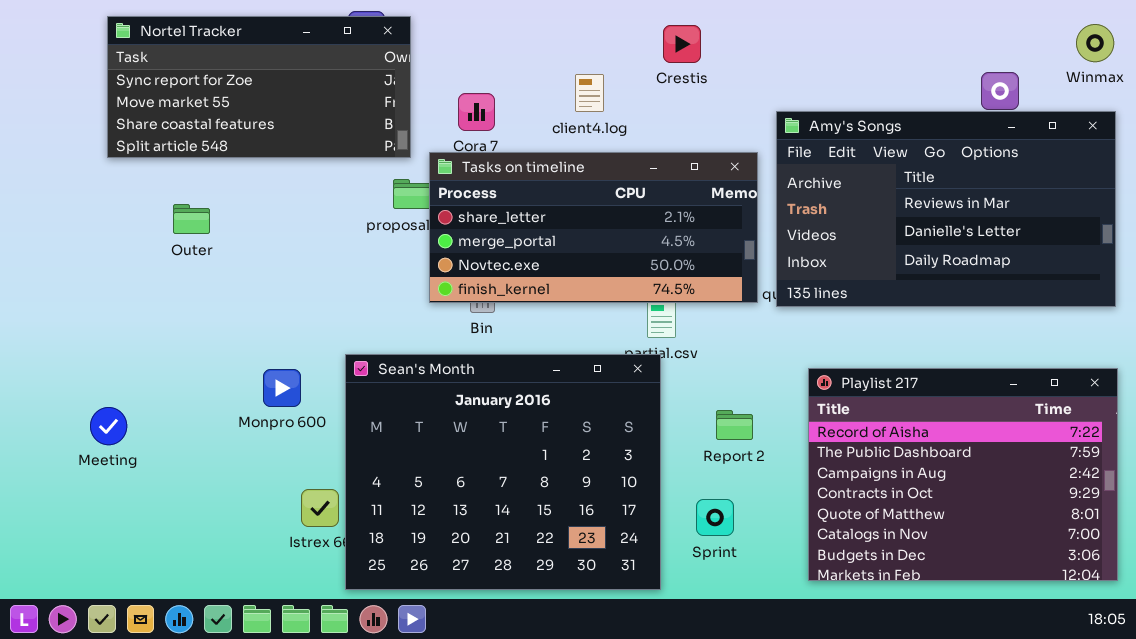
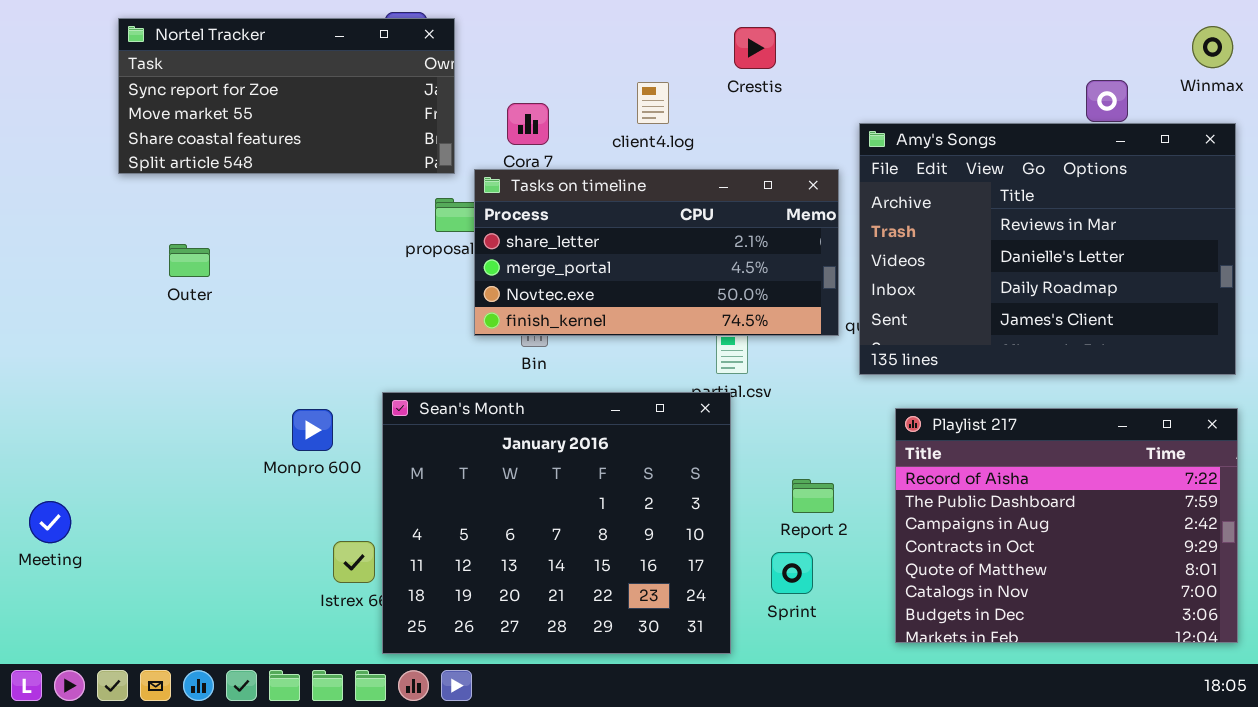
Amy's Songs: [776,111,1116,307] -> [859,123,1236,375], resized
Outer: [173,204,210,234] -> [169,244,210,277], moved
Meeting: [90,407,127,445] -> [29,501,71,543], moved
Report 2: [716,410,753,440] -> [792,479,834,513], moved

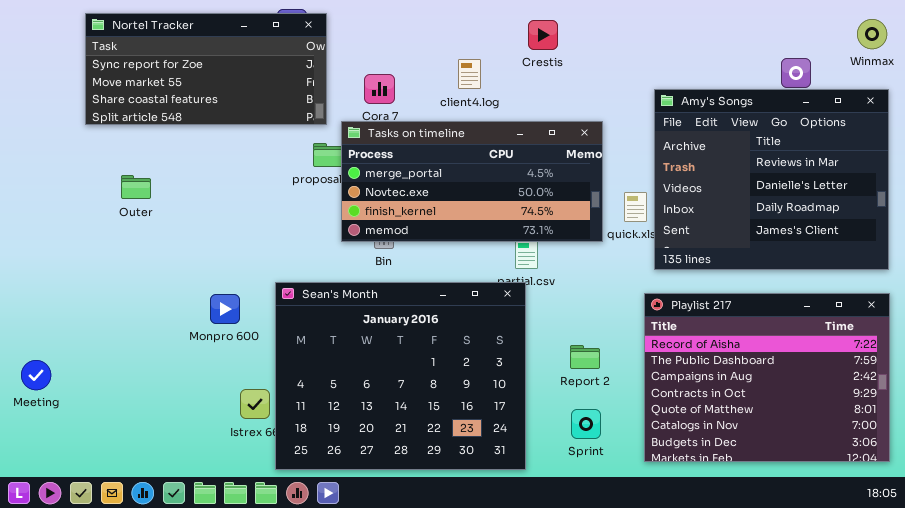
Amy's Songs: [859,123,1236,375] -> [654,89,889,270], resized
Tasks on timeline: [474,169,839,336] -> [341,121,603,242], scrolled down 1 row
Sprint: [771,552,813,594] -> [571,409,601,439], moved

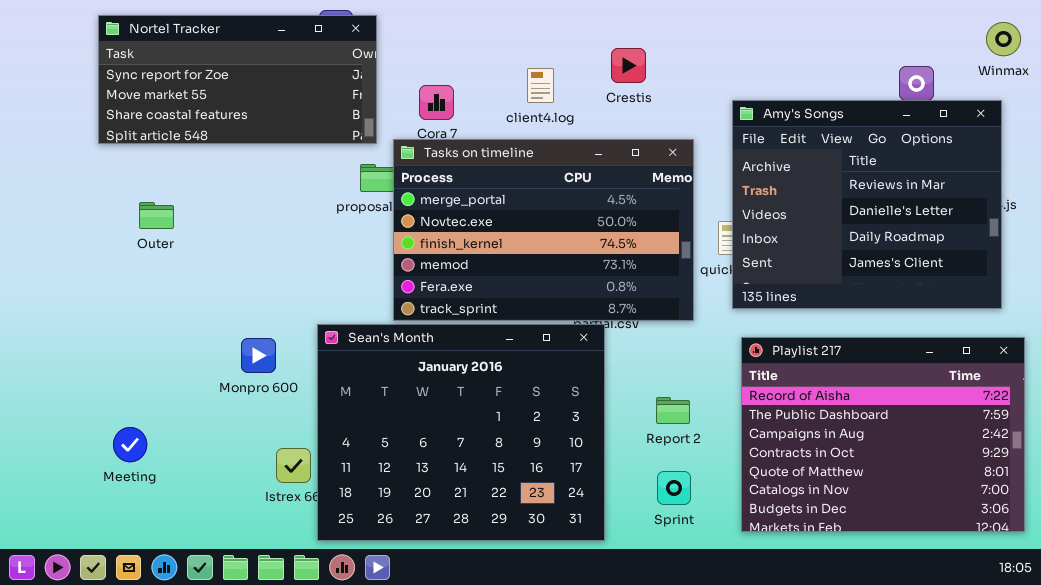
Crestis: [528,20,558,50] -> [611,48,646,83], moved
Amy's Songs: [654,89,889,270] -> [732,100,1002,309], moved
Tasks on timeline: [341,121,603,242] -> [393,139,694,321], resized
Meeting: [21,360,51,390] -> [113,427,147,462], moved

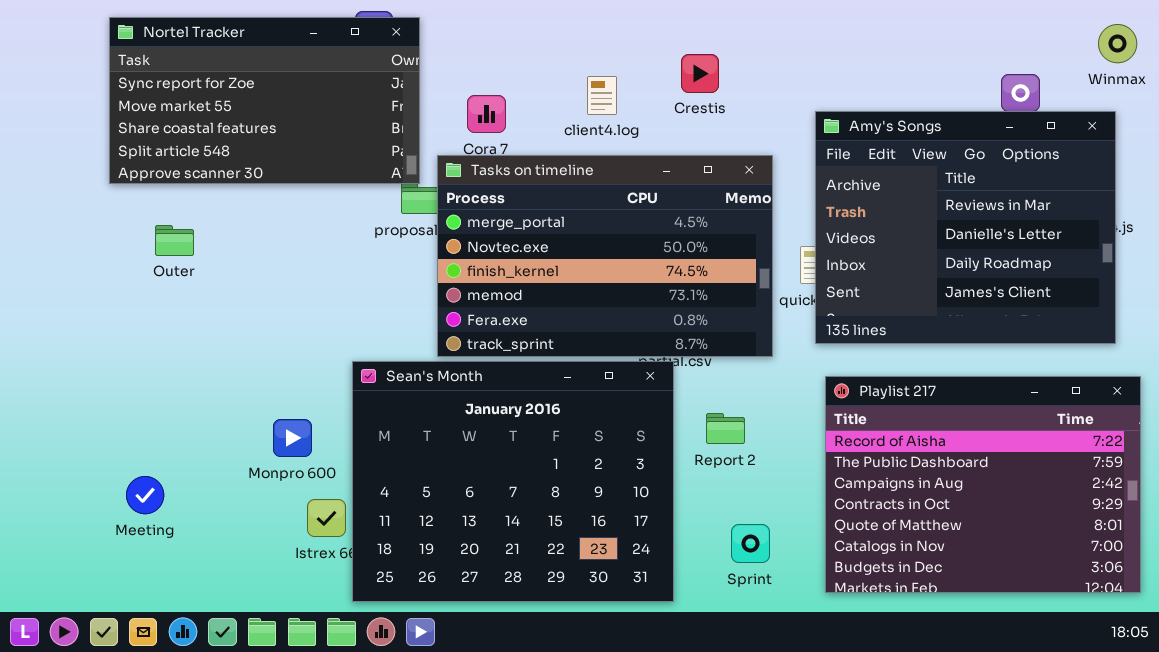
Nortel Tracker: [98,15,377,144] -> [109,17,420,184], resized
Monpro 600: [241,338,276,373] -> [273,419,312,457], moved
Report 2: [656,397,690,424] -> [706,413,745,444], moved

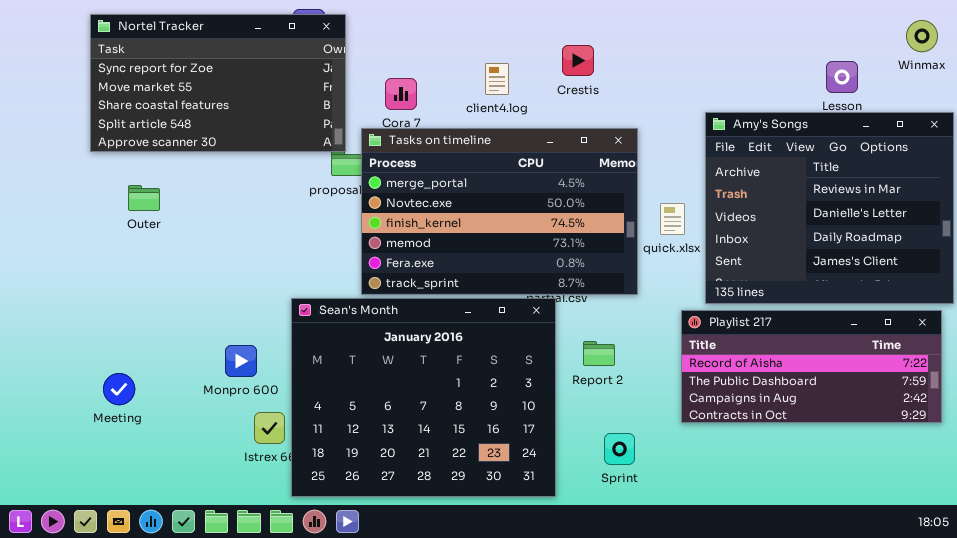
Amy's Songs: [815,111,1116,344] -> [705,112,954,304], moved
Playlist 217: [825,376,1141,593] -> [681,310,942,423], resized
Meeting: [126,476,164,514] -> [103,373,135,405], moved

